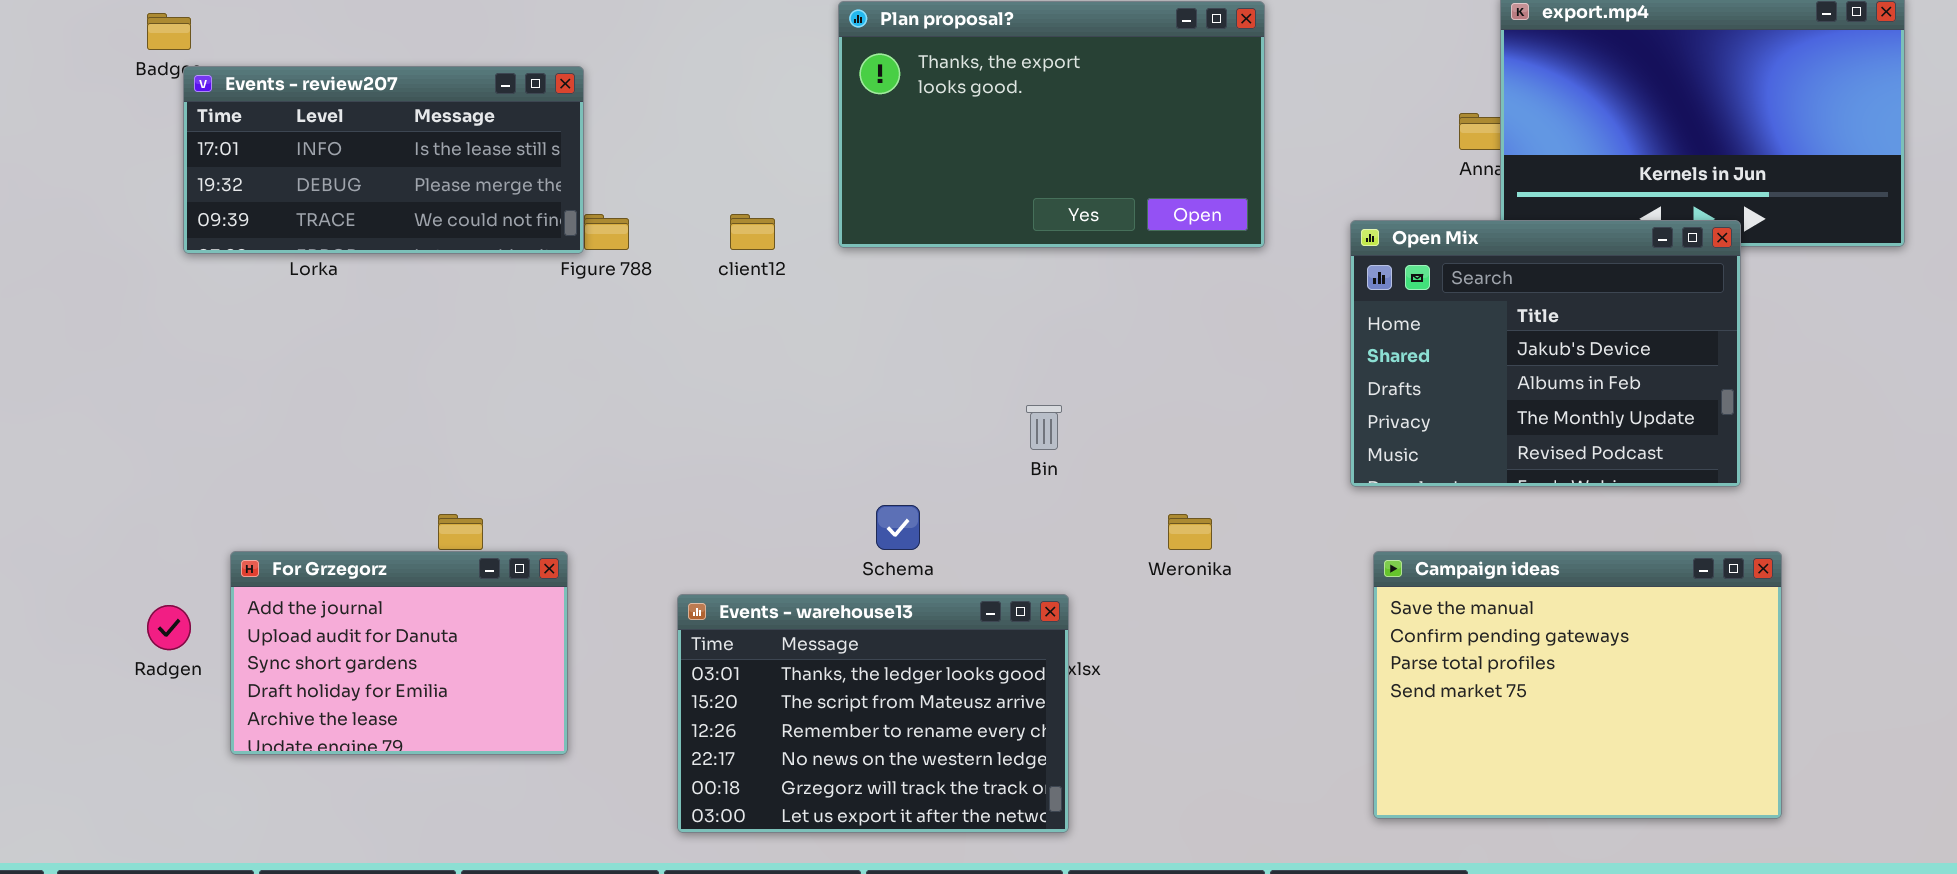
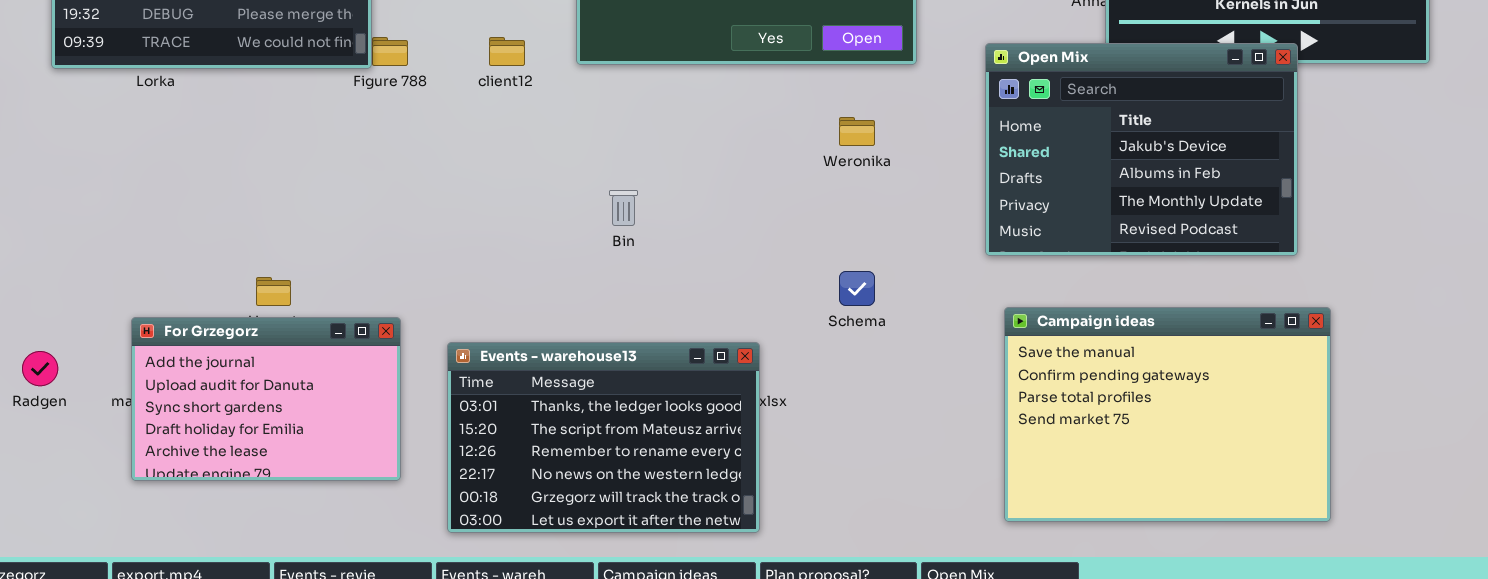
Bin: [1026,405,1062,450] -> [609,190,638,226], moved
Schema: [876,505,920,550] -> [839,271,875,306], moved
Weronika: [1168,514,1212,550] -> [839,117,875,146], moved
For Grzegorz: [230,551,568,755] -> [131,317,401,481], moved

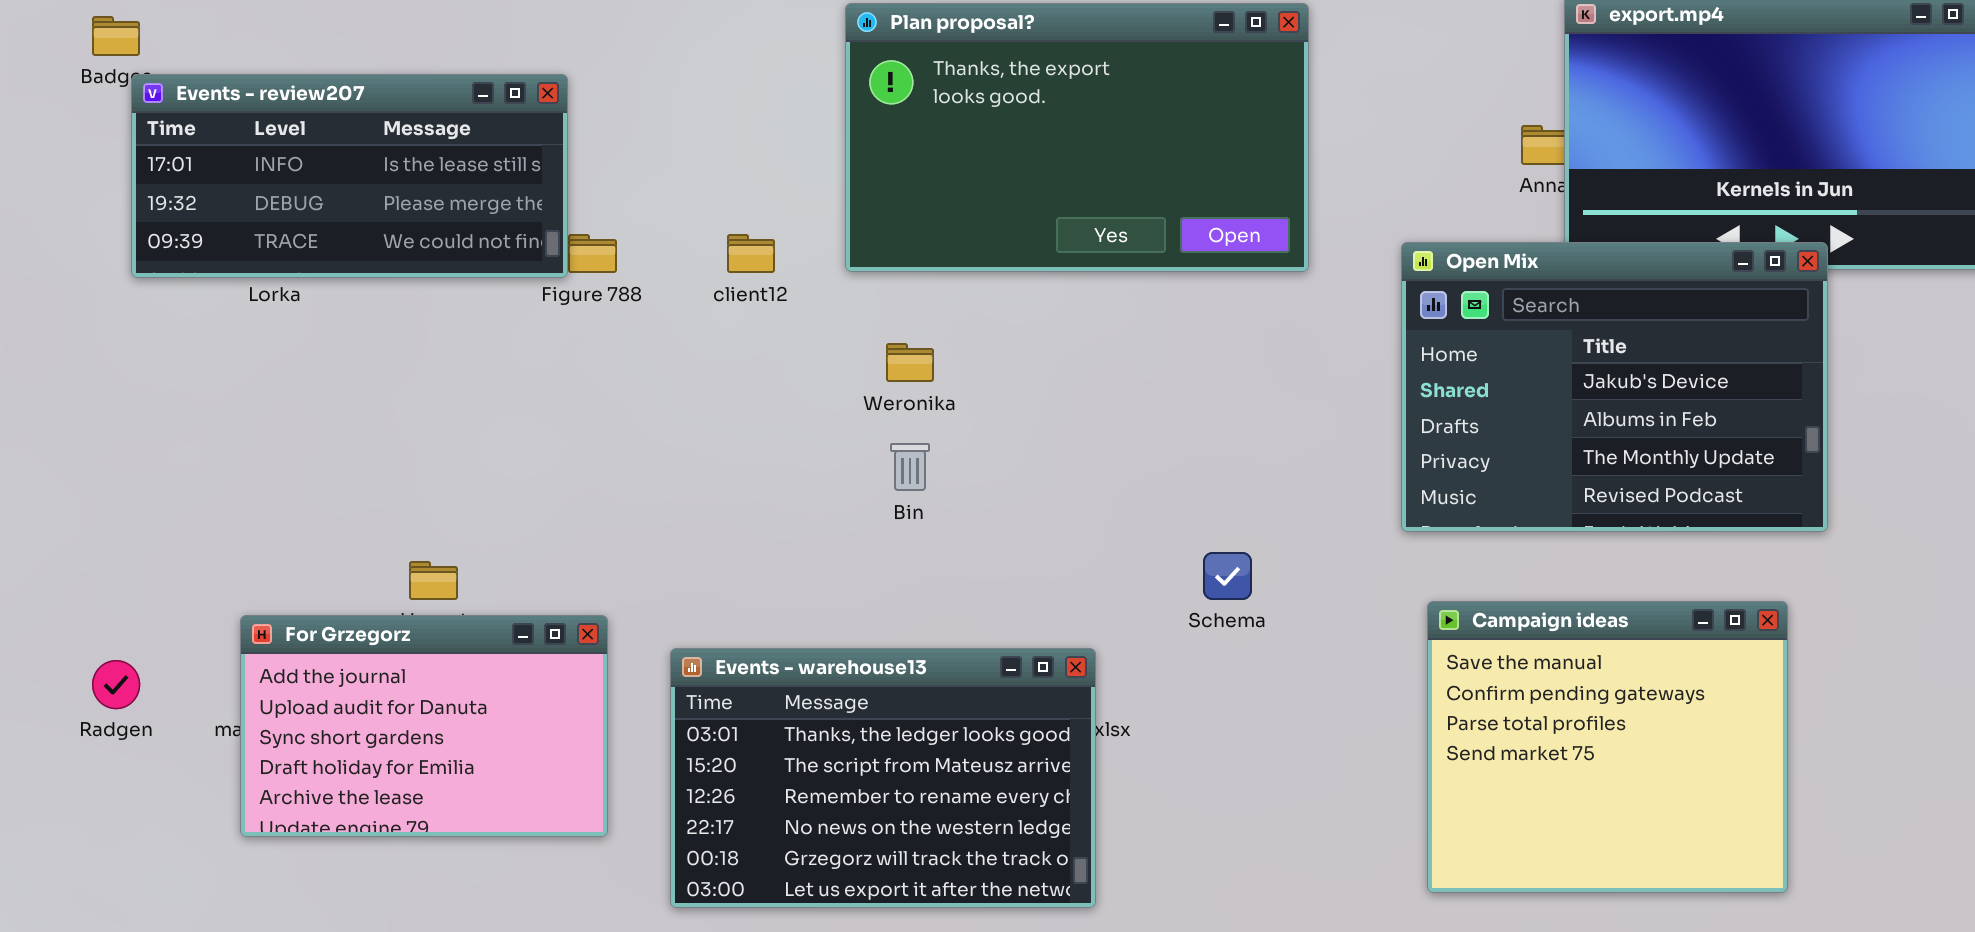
Weronika: [839,117,875,146] -> [886,343,934,382], moved
Campaign ideas: [1004,307,1331,522] -> [1427,601,1788,893], resized

